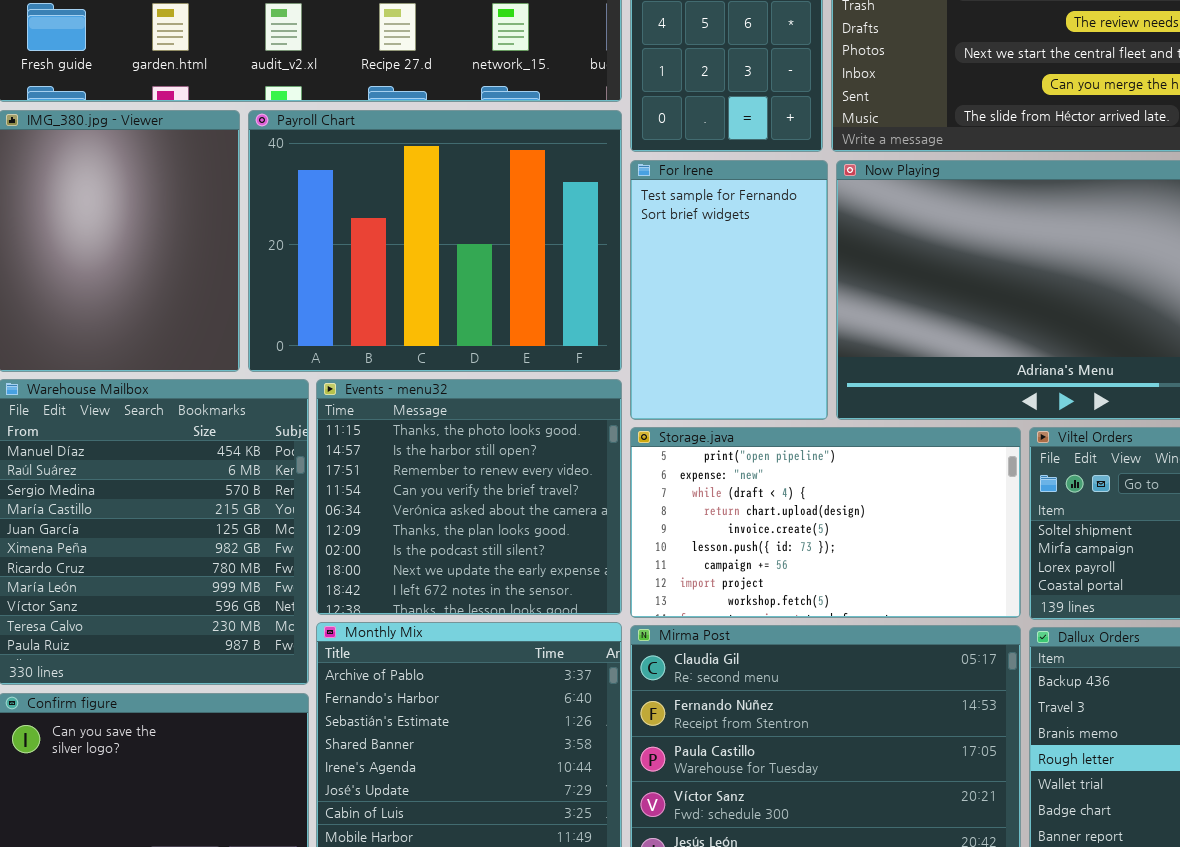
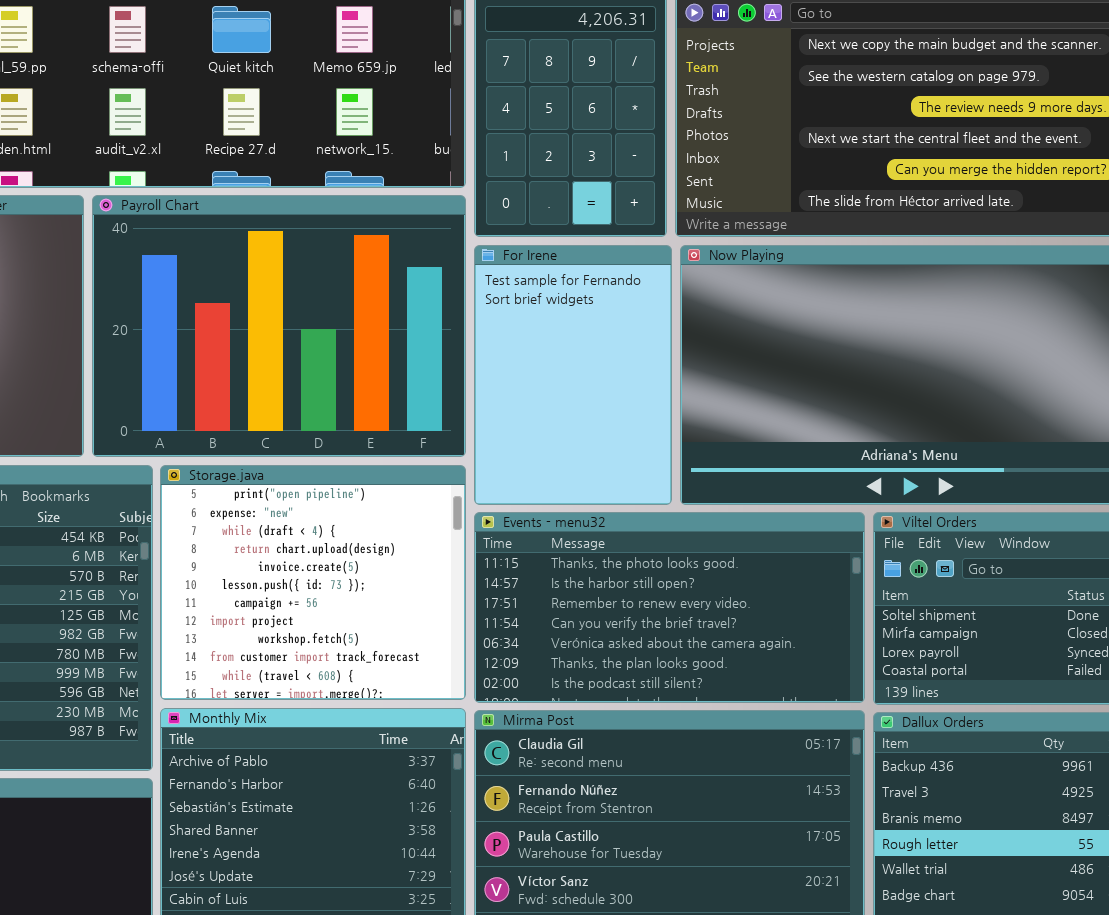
Events - menu32: [316,379,622,615] -> [474,512,865,703], moved, resized
Storage.java: [630,427,1021,618] -> [160,465,466,700], moved, resized

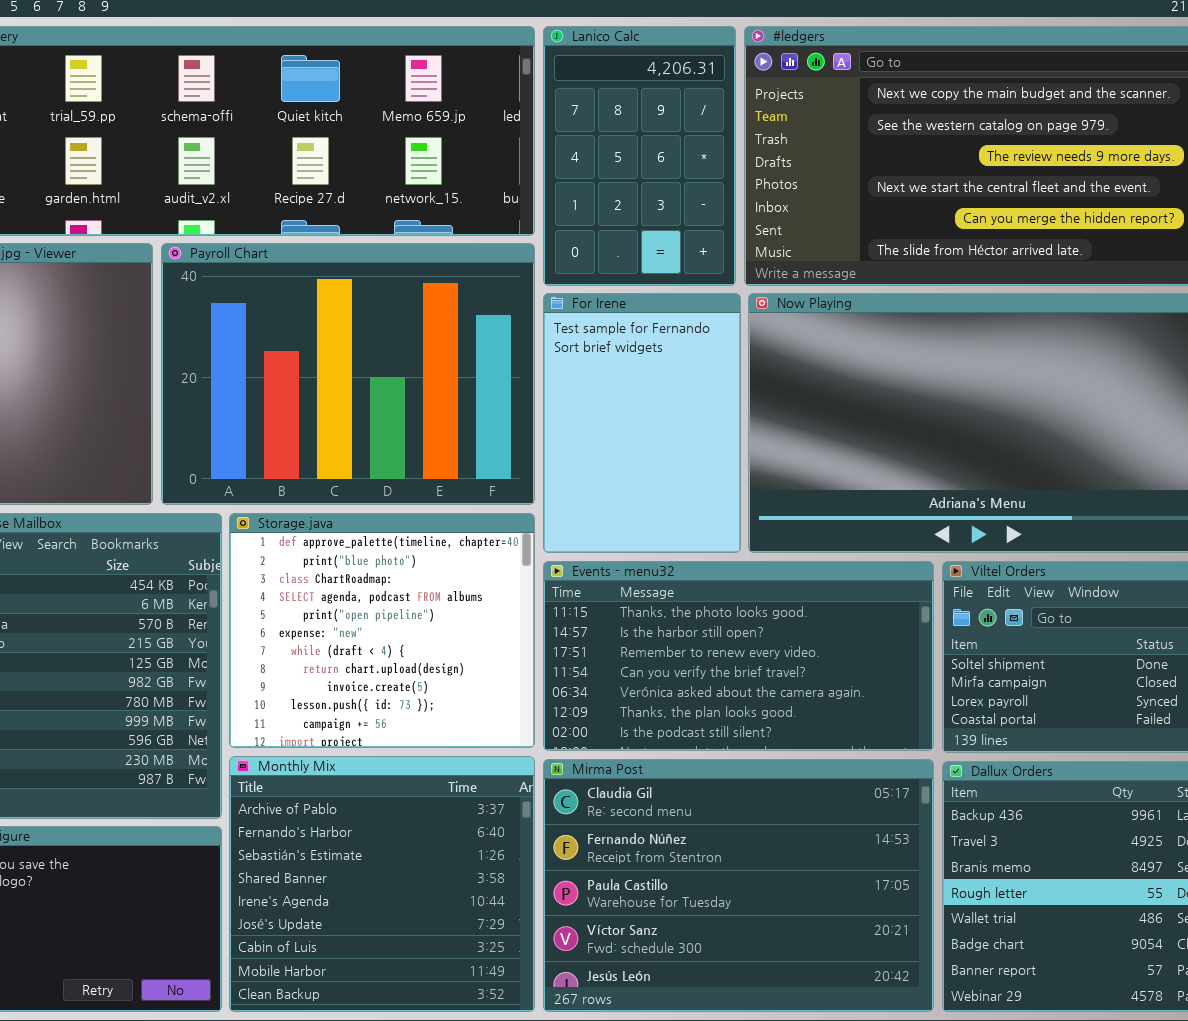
Storage.java: [160,465,466,700] -> [229,513,535,748], scrolled up 4 rows

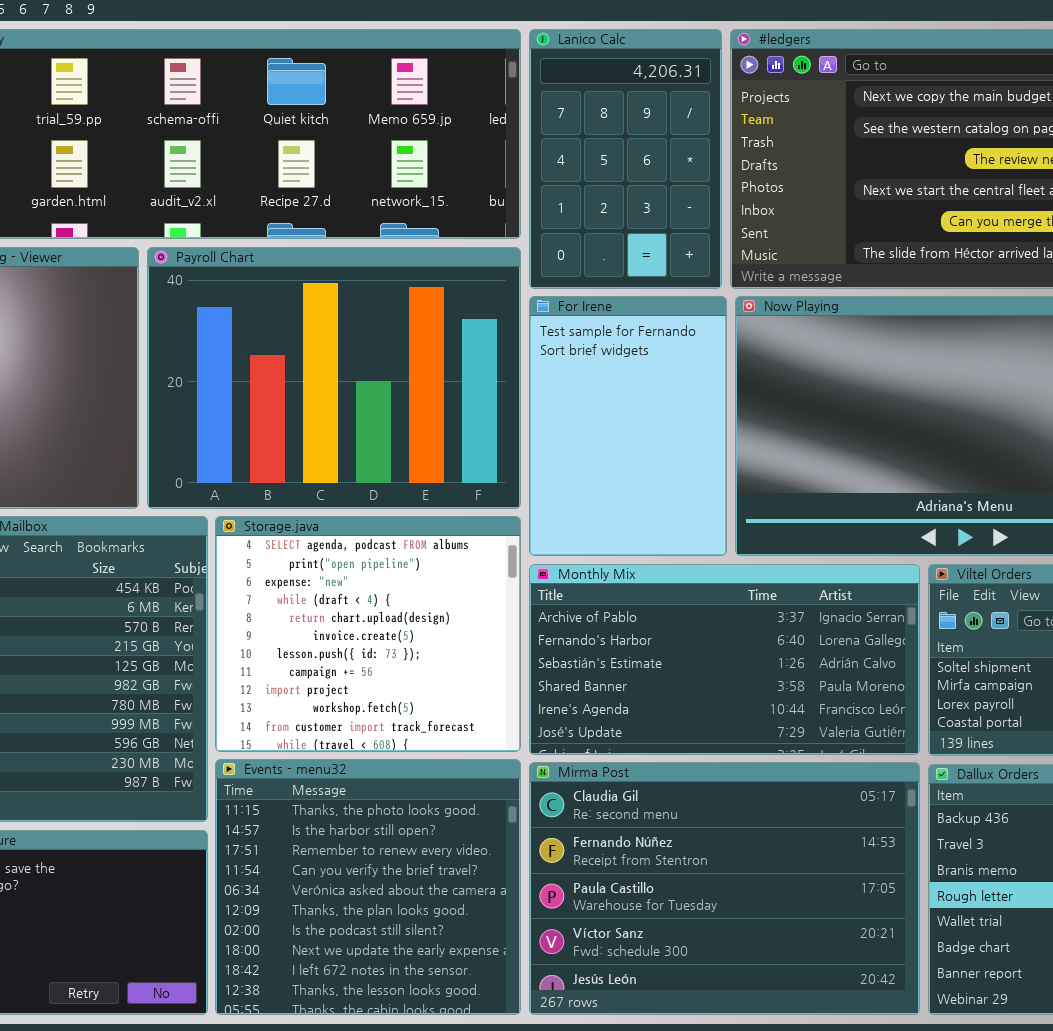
Storage.java: [229,513,535,748] -> [215,516,521,752], scrolled down 3 rows
Events - menu32: [543,561,934,751] -> [215,759,521,1015], moved, resized
Monthly Mix: [229,756,535,1012] -> [529,564,920,755], moved, resized

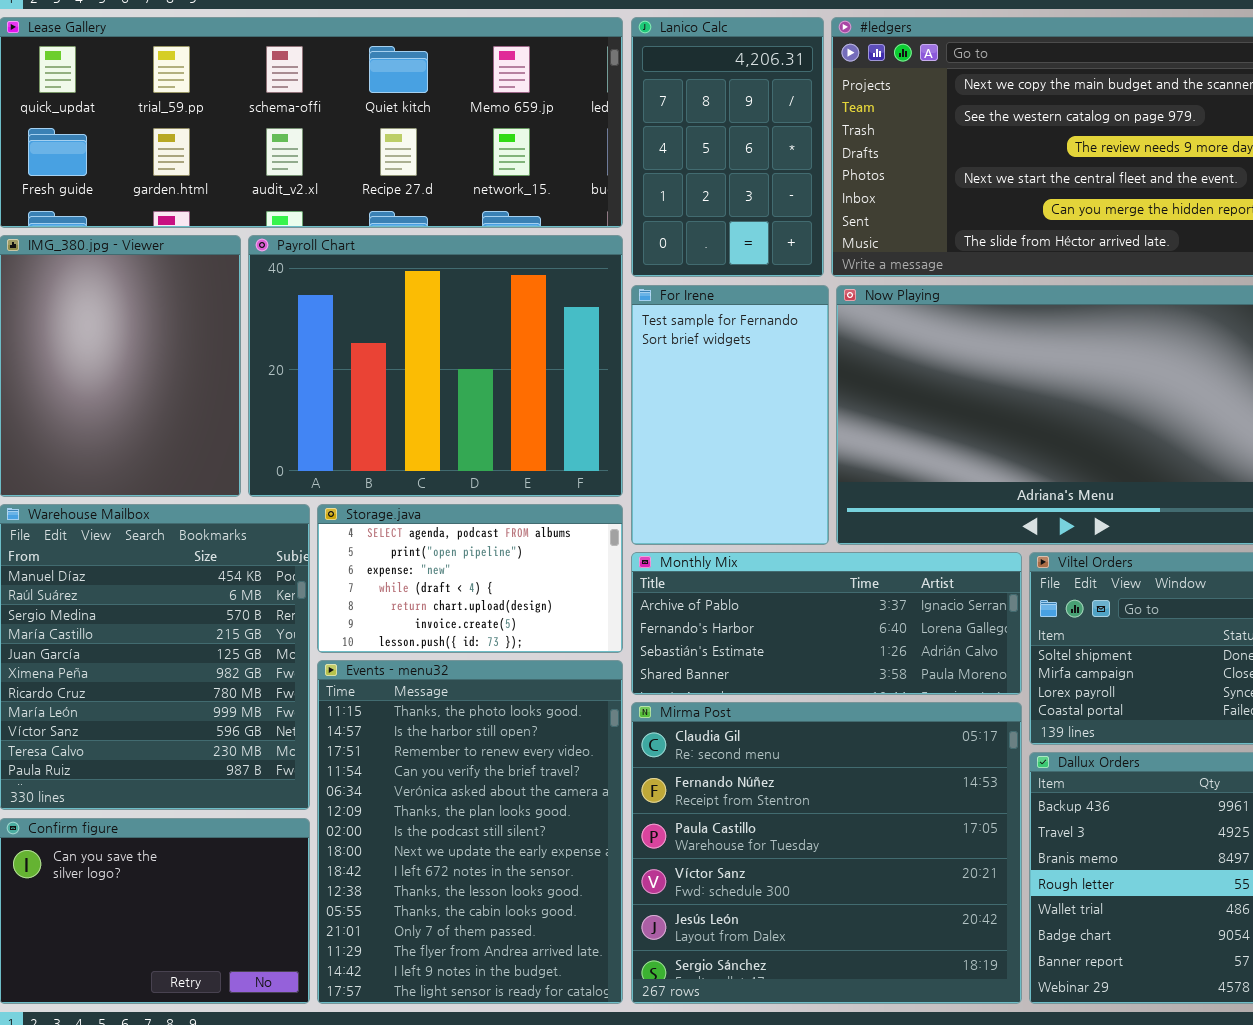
Storage.java: [215,516,521,752] -> [317,504,623,653], resized
Monthly Mix: [529,564,920,755] -> [631,552,1022,695], resized
Events - menu32: [215,759,521,1015] -> [317,660,623,1004], resized
Mirma Post: [529,762,920,1015] -> [631,702,1022,1004], resized

